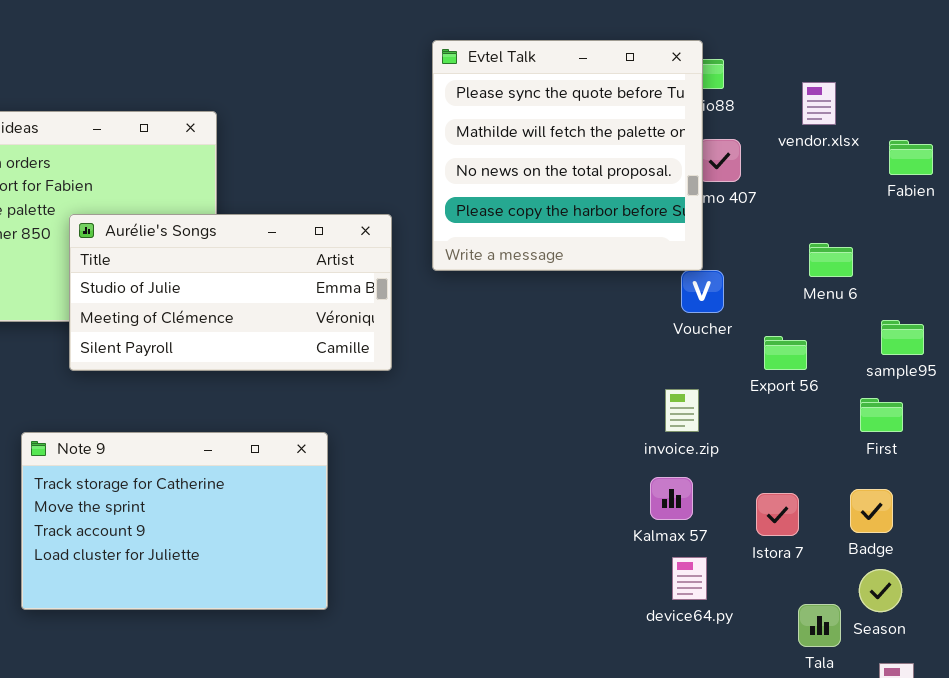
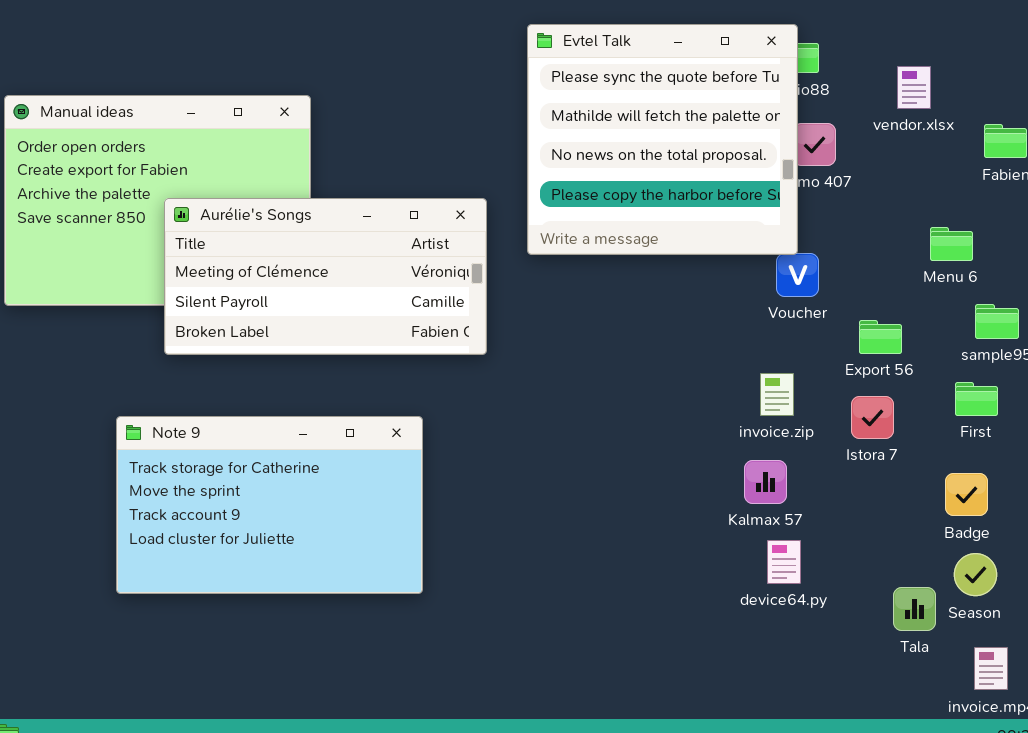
Aurélie's Songs: [69,214,392,371] -> [164,198,487,355], scrolled down 1 row
Menu 6: [809,243,853,277] -> [930,227,973,261], moved
Istora 7: [756,493,799,536] -> [851,396,894,439], moved

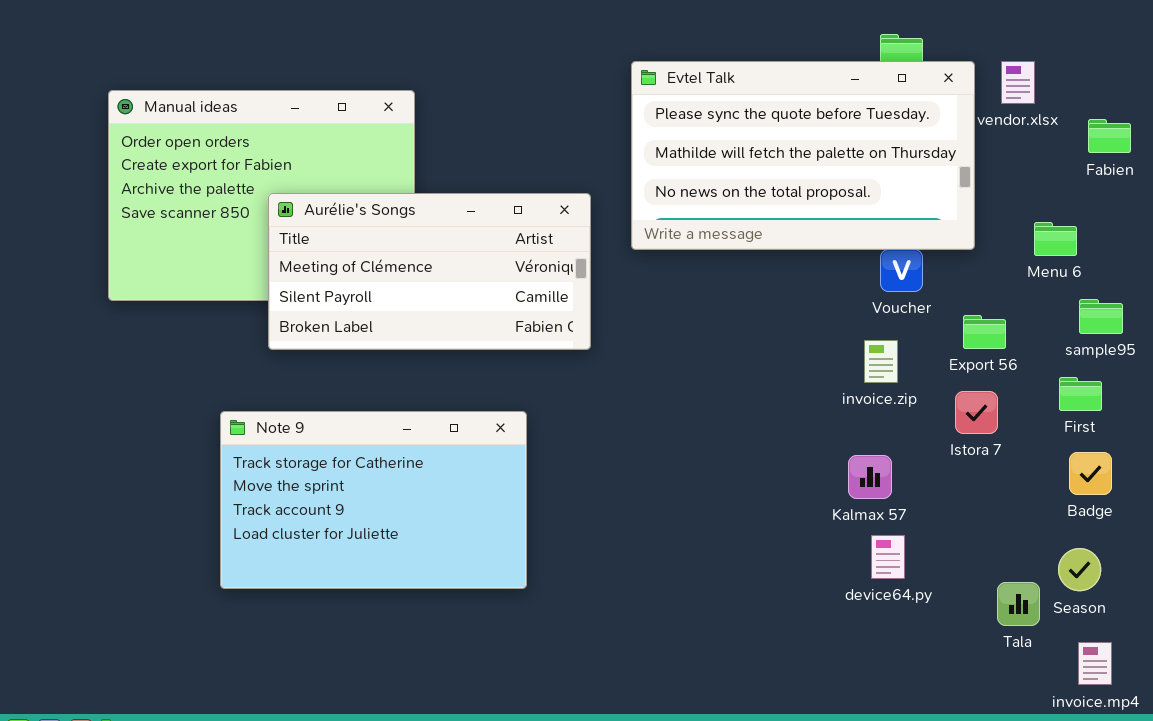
Evtel Talk: [527,24,798,255] -> [631,61,975,250], resized
invoice.zip: [760,373,794,416] -> [864,340,898,383], moved
Badge: [945,473,988,516] -> [1069,452,1112,495], moved

